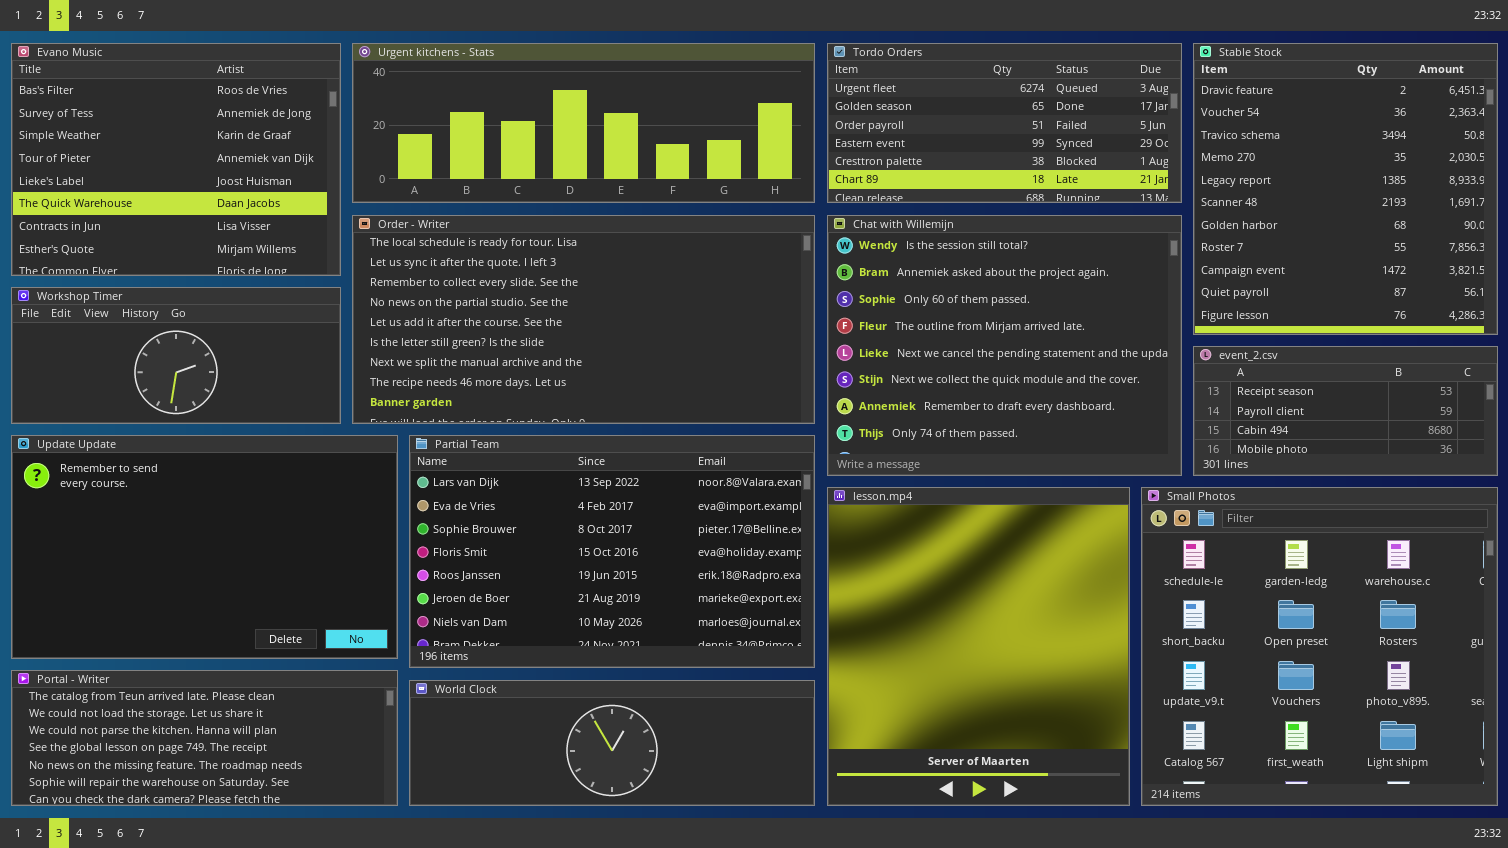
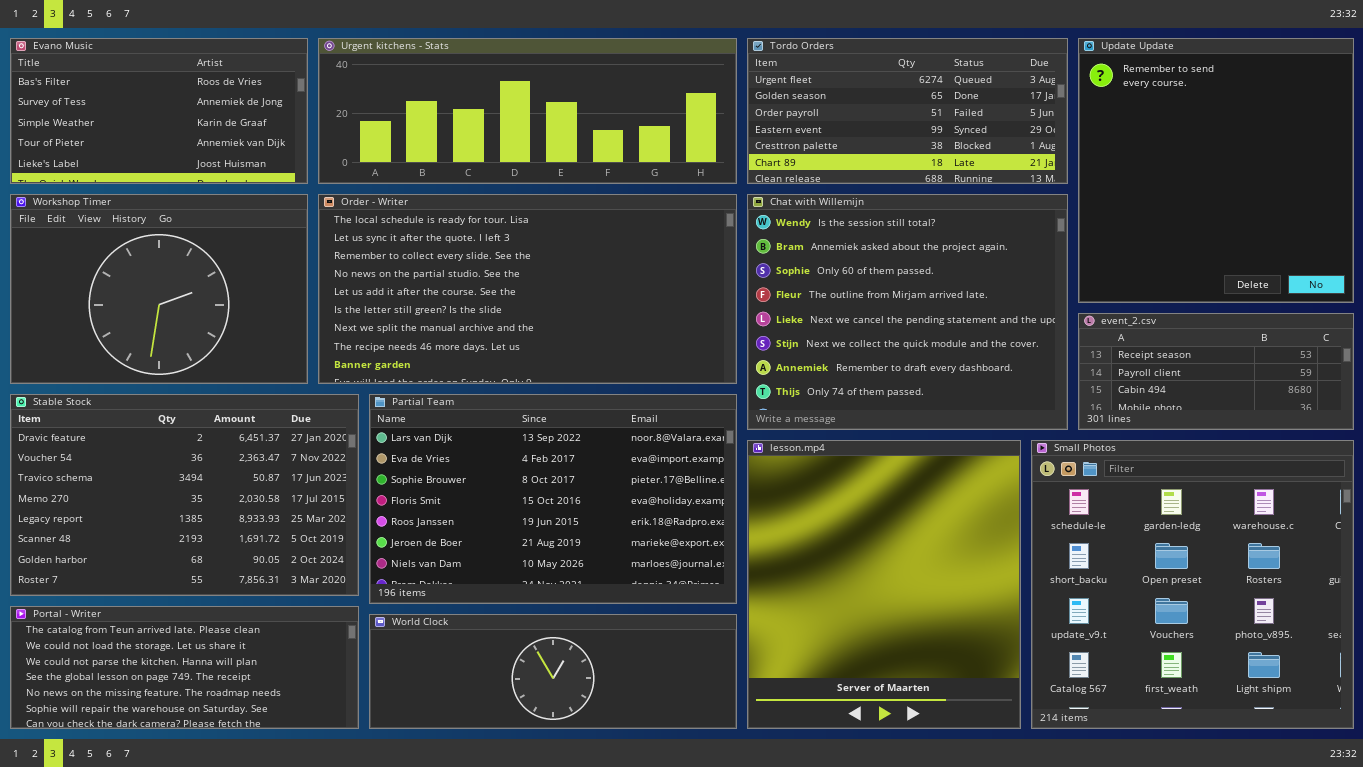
Evano Music: [11,43,341,276] -> [10,38,308,184], resized
Stable Stock: [1193,43,1498,335] -> [10,394,359,596], moved, resized
Workshop Timer: [11,287,341,424] -> [10,194,308,384], resized
Update Update: [11,435,398,659] -> [1078,38,1354,303], moved, resized

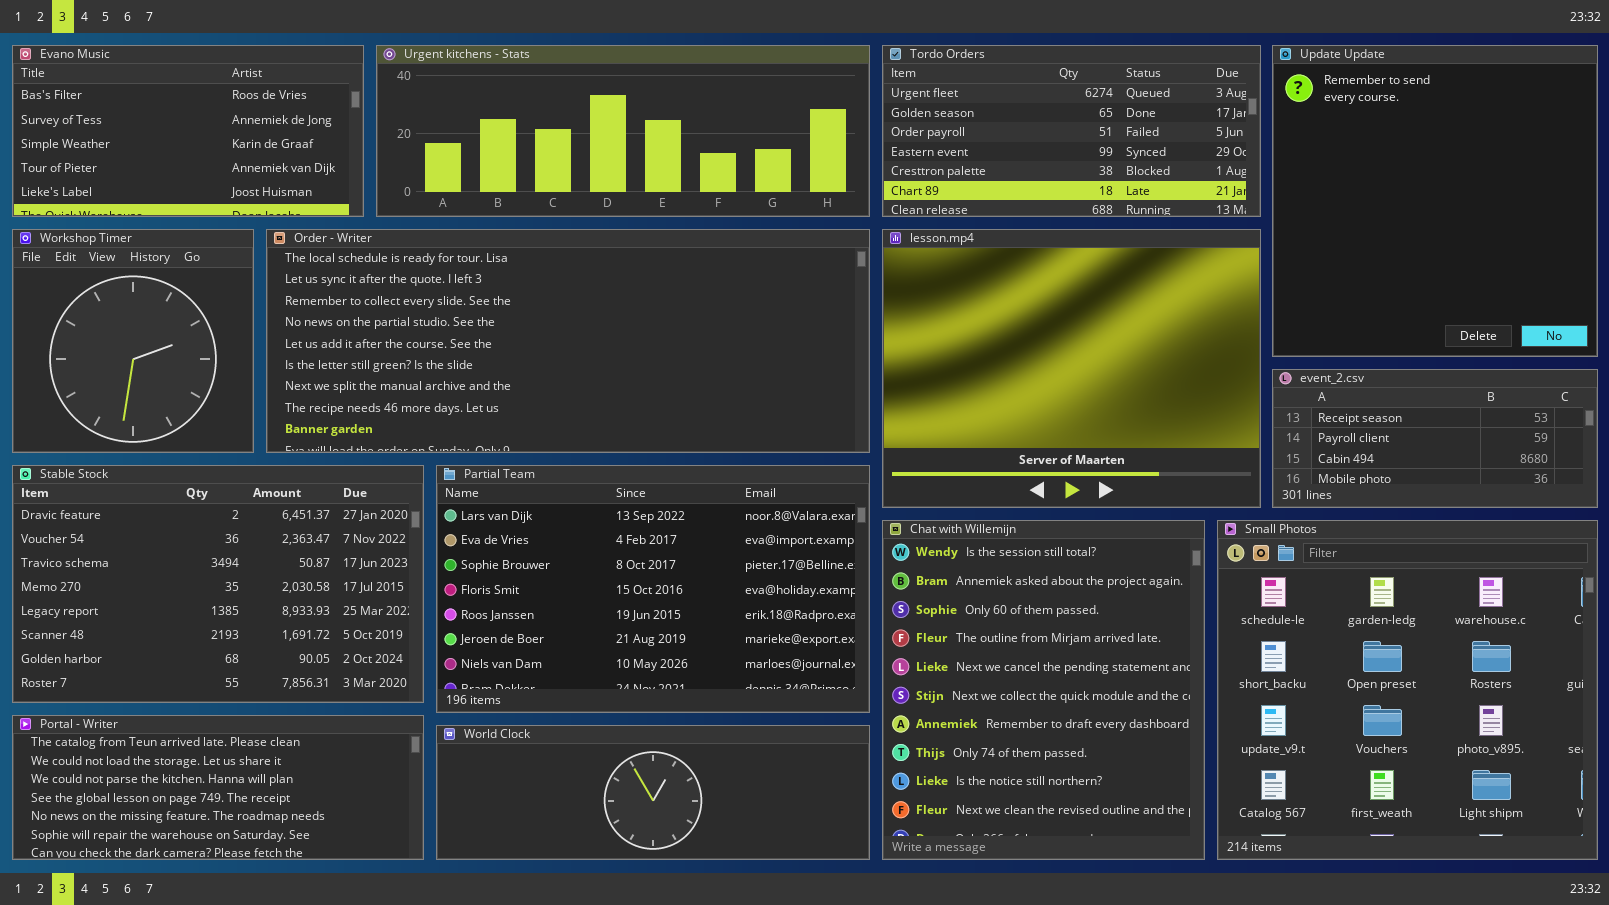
Workshop Timer: [10,194,308,384] -> [12,229,254,453], resized
Order - Writer: [318,194,737,384] -> [266,229,870,453], resized
Chat with Willemijn: [747,194,1068,430] -> [882,520,1205,860], moved, resized
lesson.mp4: [747,440,1021,729] -> [882,229,1261,508], moved, resized

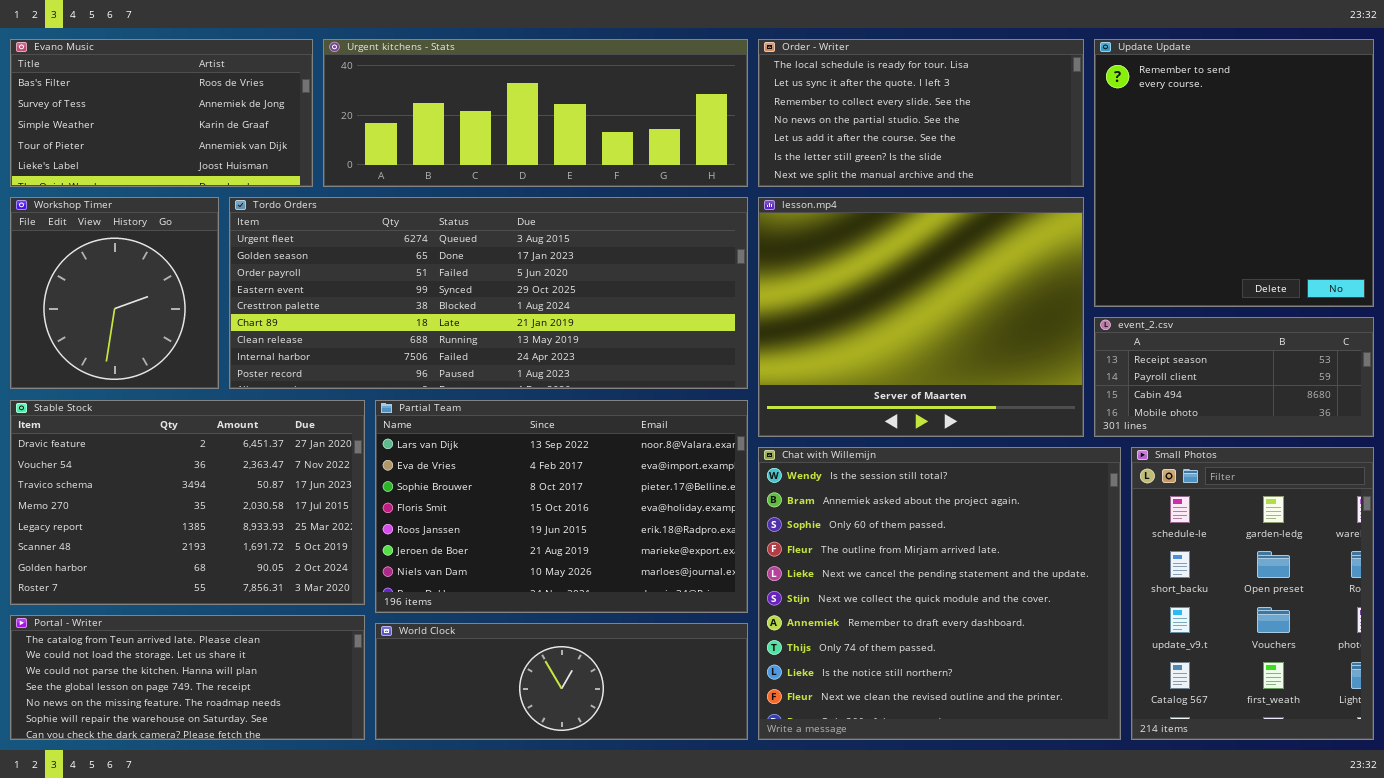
Tordo Orders: [882,45,1261,217] -> [229,197,748,389], moved, resized
Order - Writer: [266,229,870,453] -> [758,39,1084,187], moved, resized
Chat with Willemijn: [882,520,1205,860] -> [758,447,1121,740], resized
Small Photos: [1217,520,1598,860] -> [1131,447,1374,740], resized

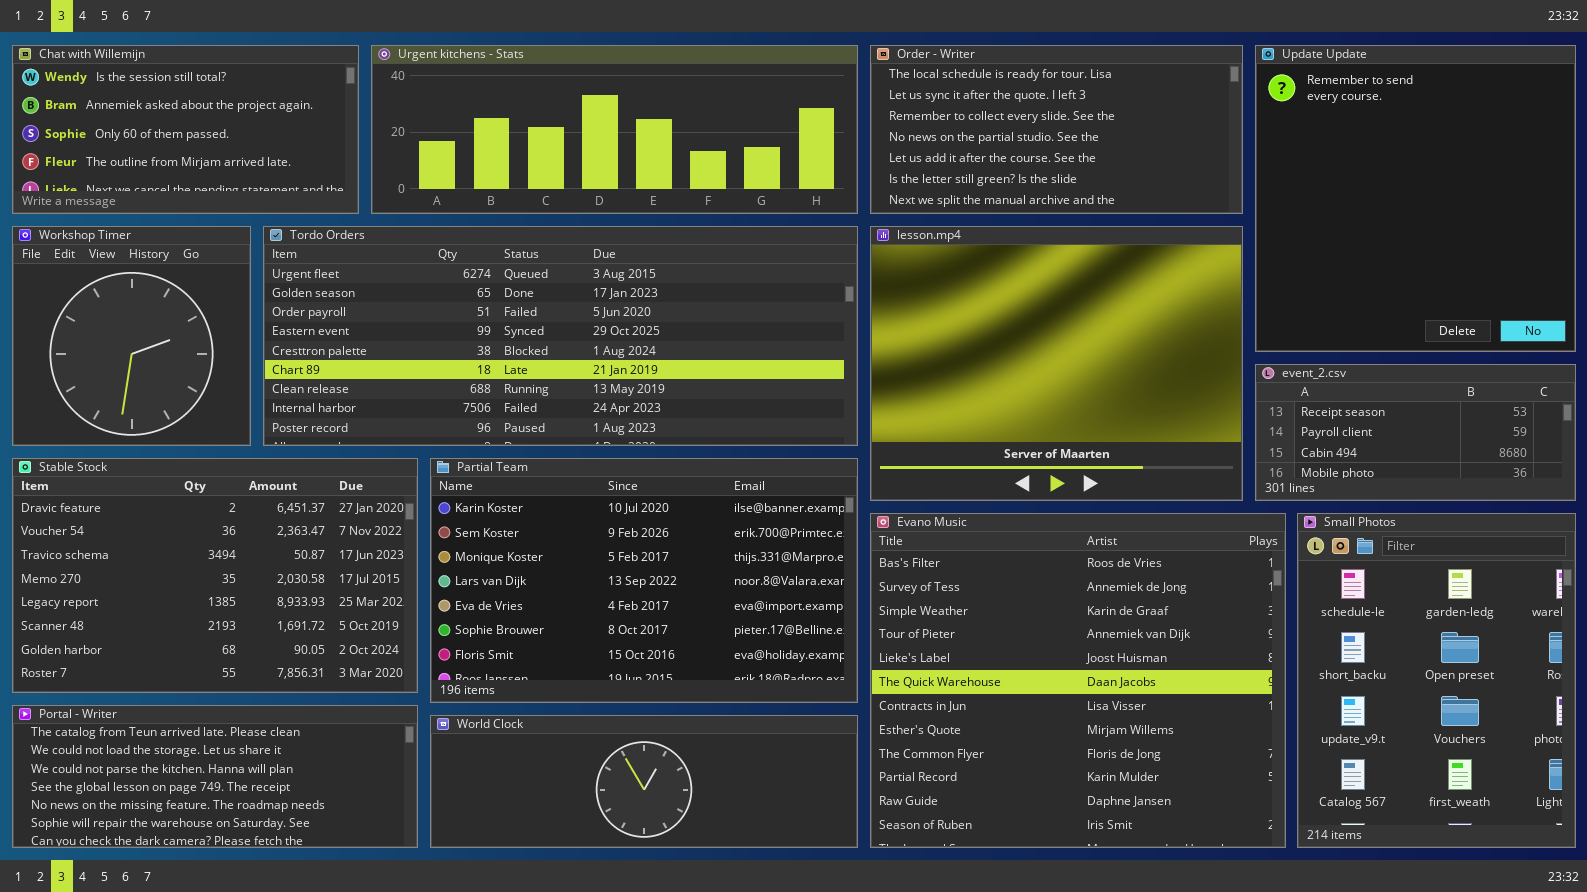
Evano Music: [10,39,313,187] -> [870,513,1286,848], moved, resized
Partial Team: [375,400,748,613] -> [430,458,858,703], scrolled up 3 rows
Chat with Willemijn: [758,447,1121,740] -> [12,45,359,214], moved, resized

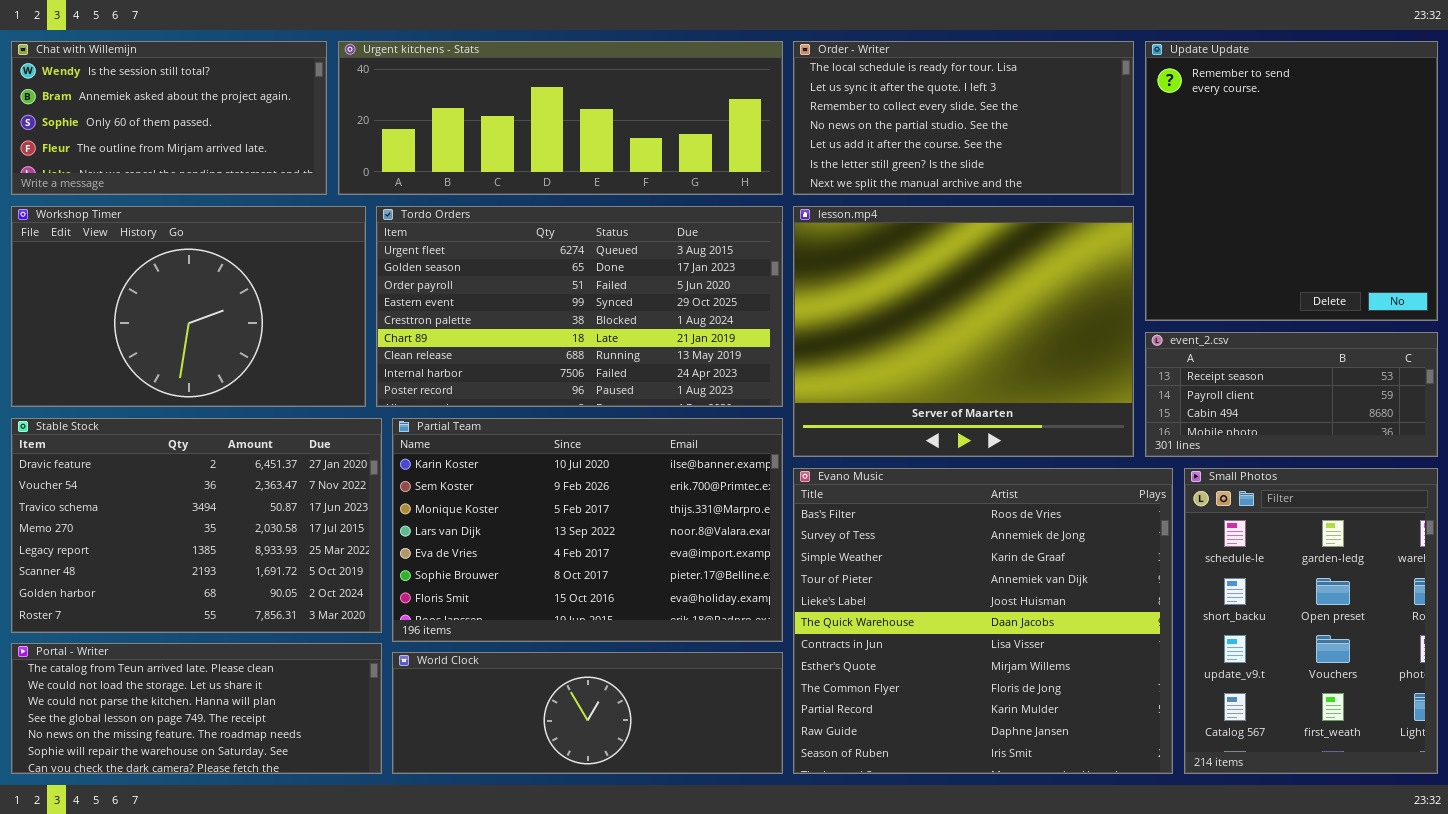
Workshop Timer: [12,226,251,446] -> [11,206,366,407], resized
Tordo Orders: [263,226,858,446] -> [376,206,783,407], resized

